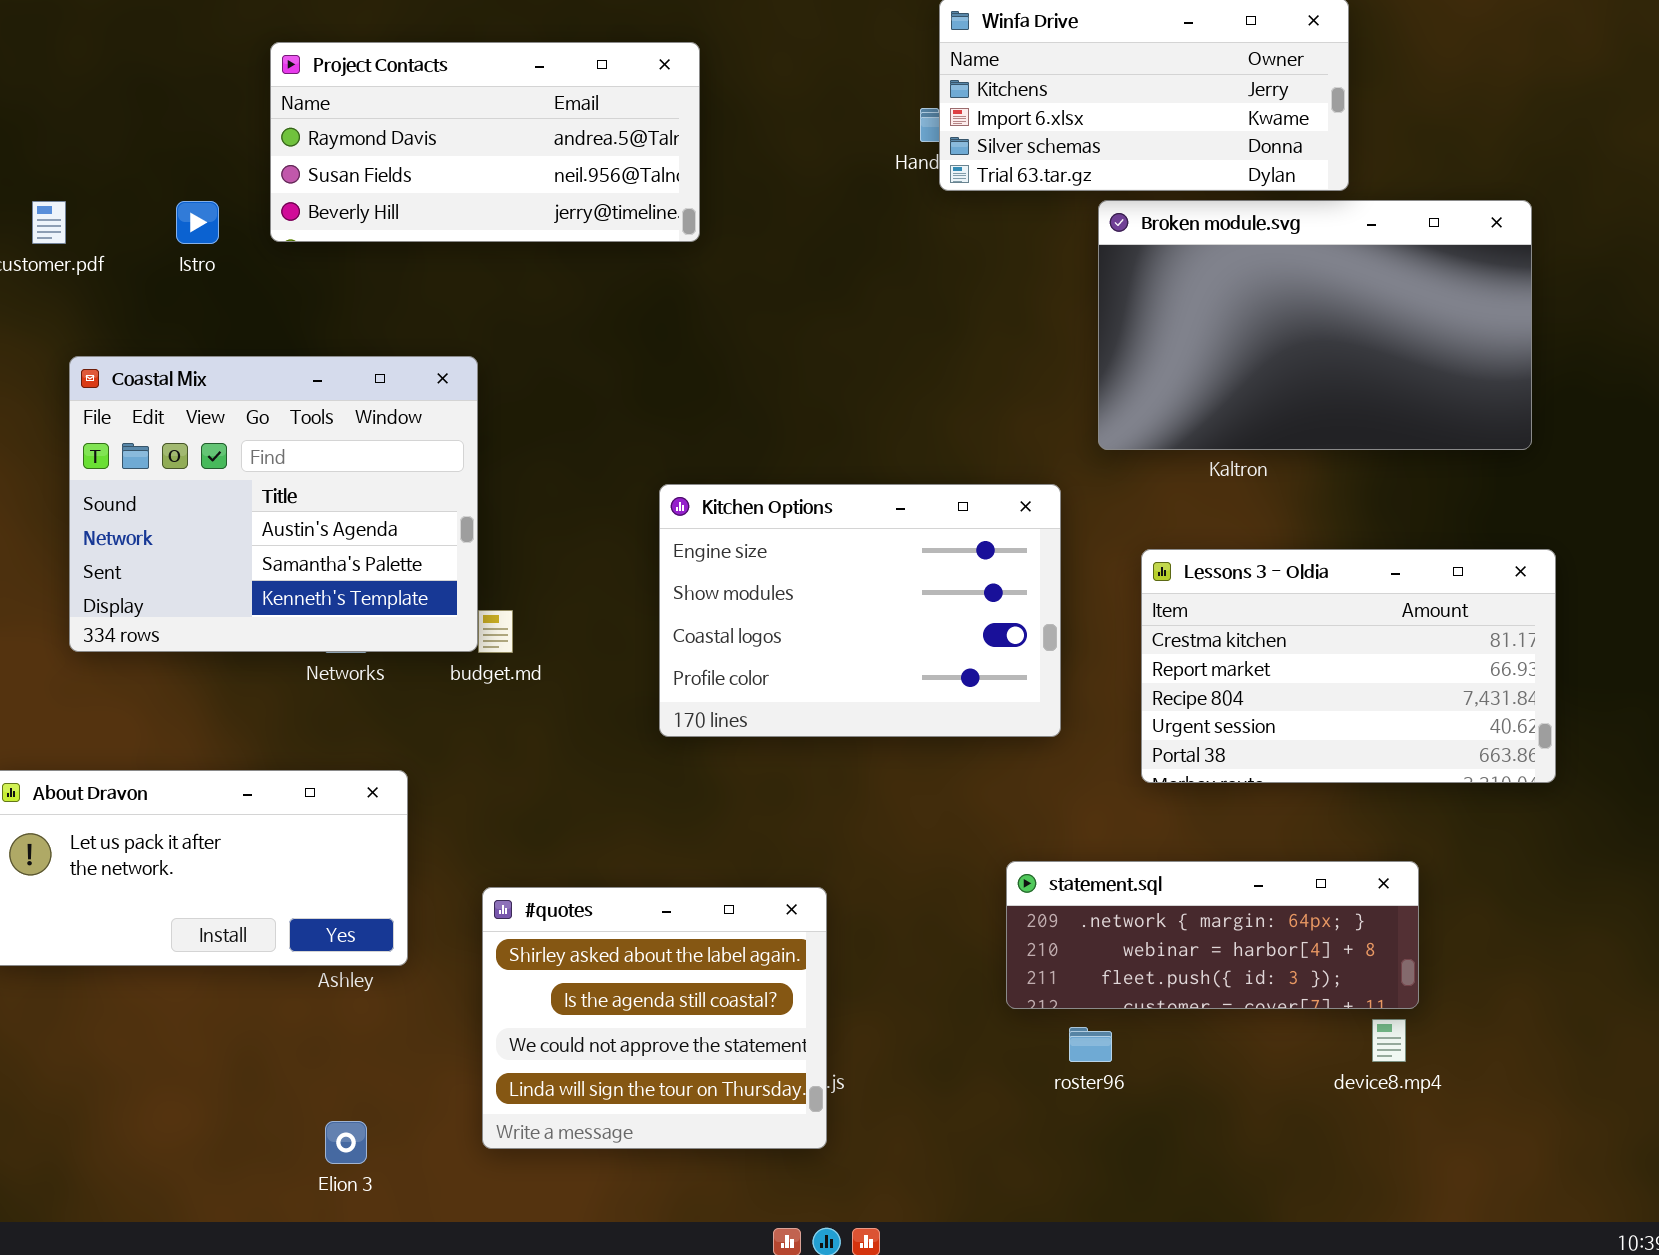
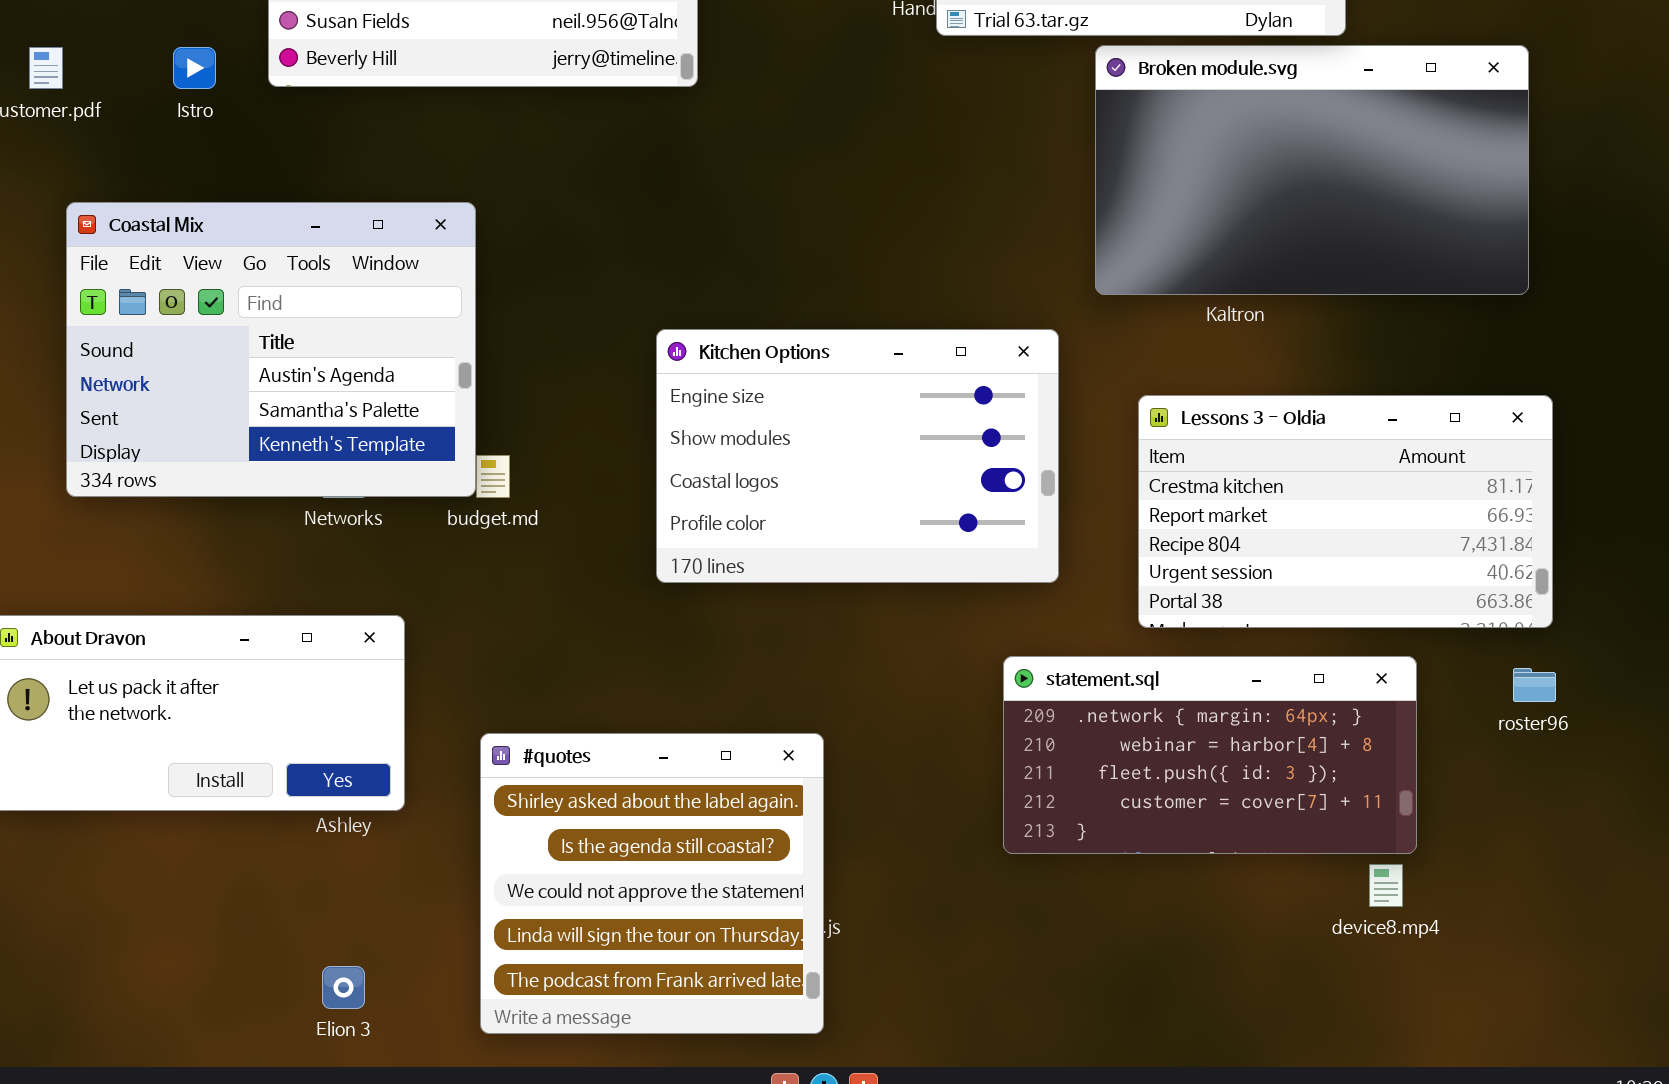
statement.sql: [1006,861,1419,1009] -> [1003,656,1417,854], resized
#quotes: [482,887,827,1149] -> [480,733,824,1034], resized
roster96: [1069,1027,1112,1062] -> [1513,668,1556,702], moved

